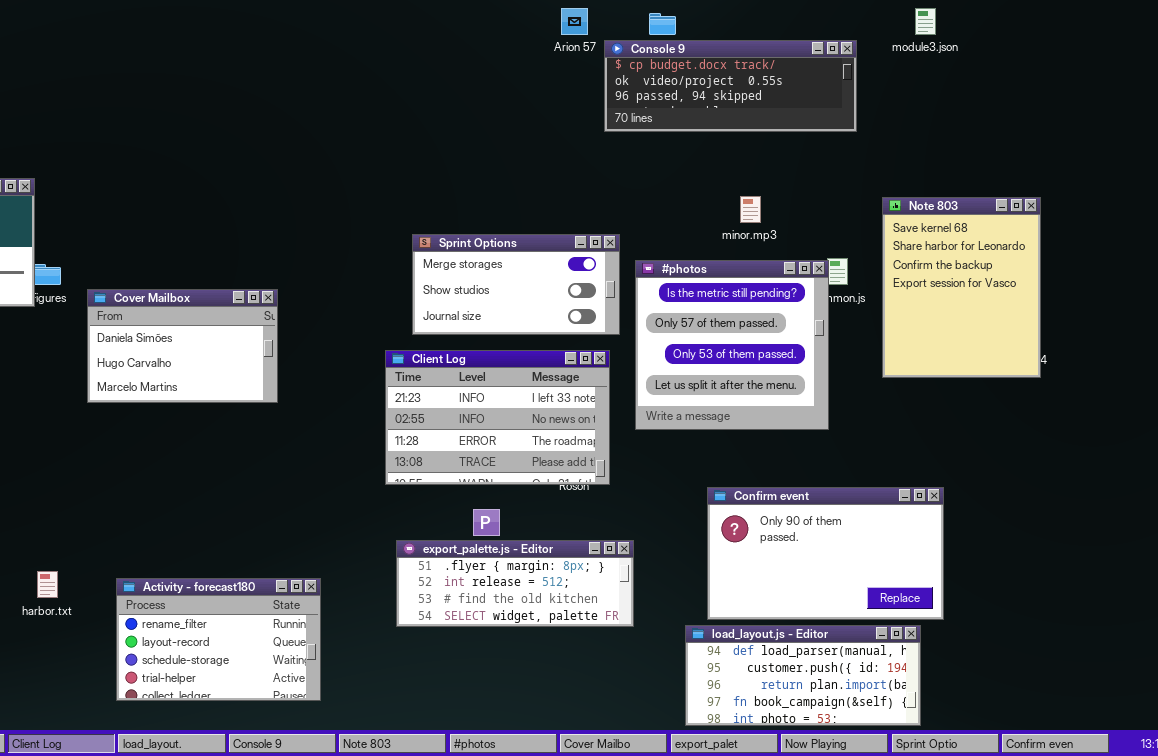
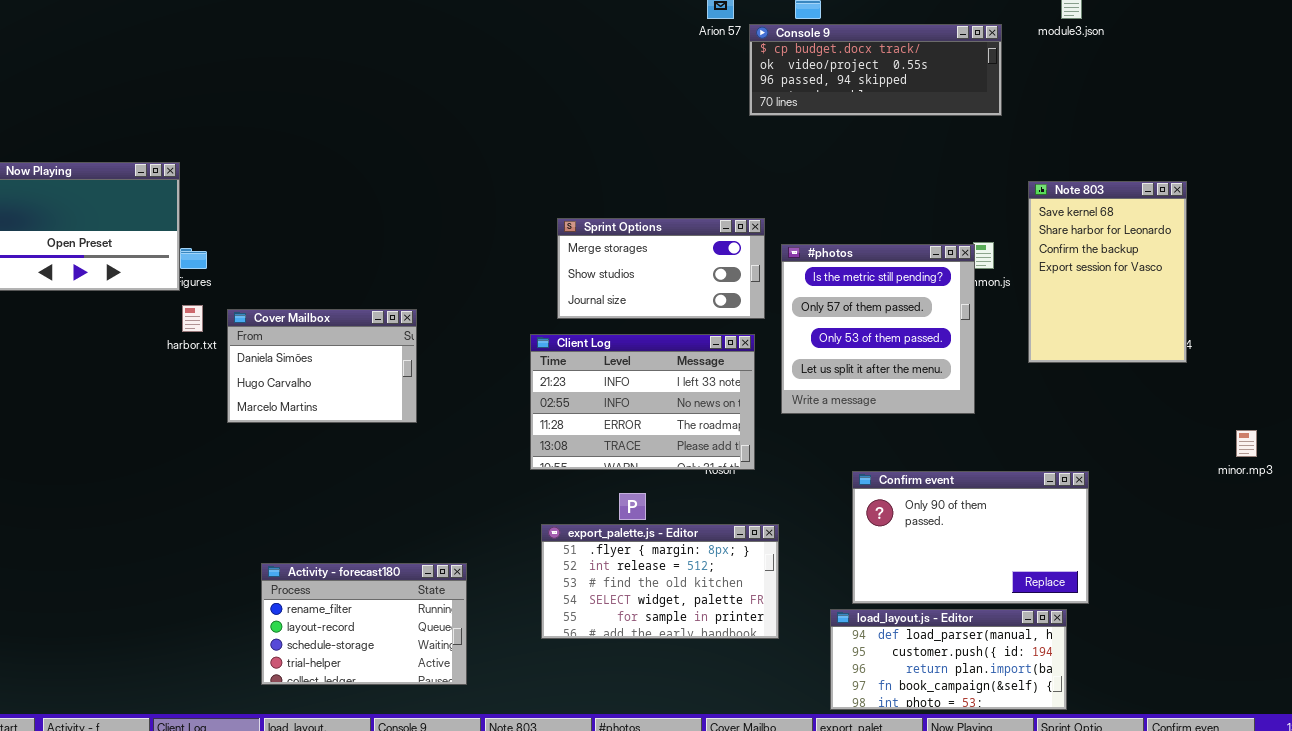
minor.mp3: [740,196,761,223] -> [1236,430,1257,457], moved
Cover Mailbox: [87,289,278,403] -> [227,309,417,423], moved
export_palette.js - Editor: [396,540,634,627] -> [541,524,779,639], resized
harbor.txt: [37,571,58,598] -> [182,305,203,332], moved

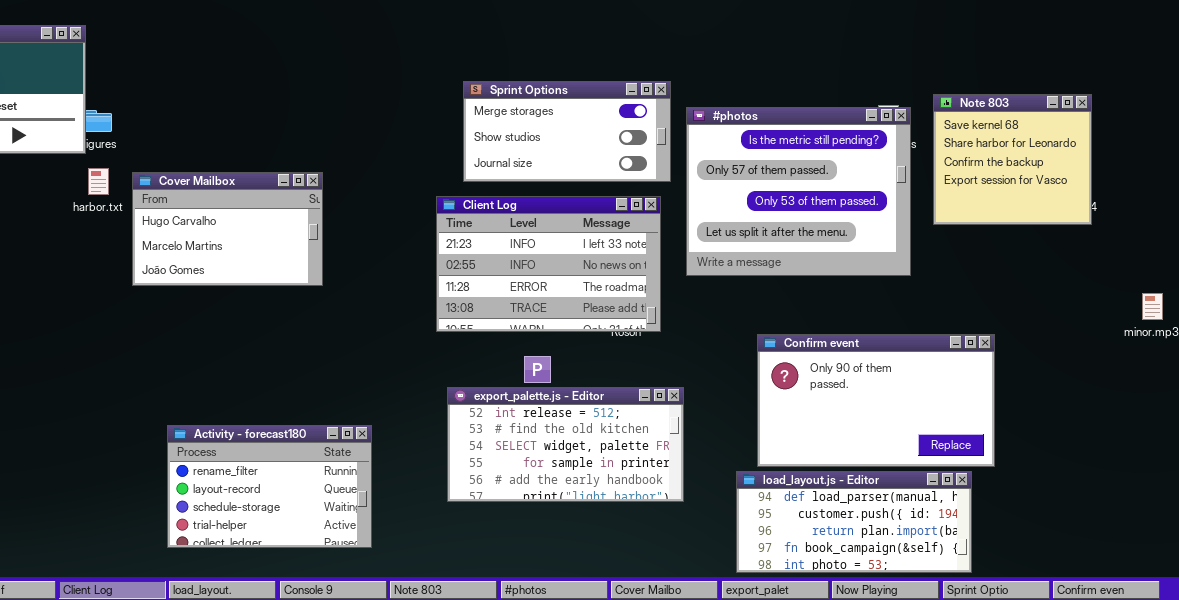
Note 803: [1028,181,1187,363] -> [933,94,1092,225], resized
#photos: [781,244,975,414] -> [686,107,911,276], resized
Cover Mailbox: [227,309,417,423] -> [132,172,323,286], scrolled down 1 row
export_palette.js - Editor: [541,524,779,639] -> [447,387,684,502], scrolled down 1 row

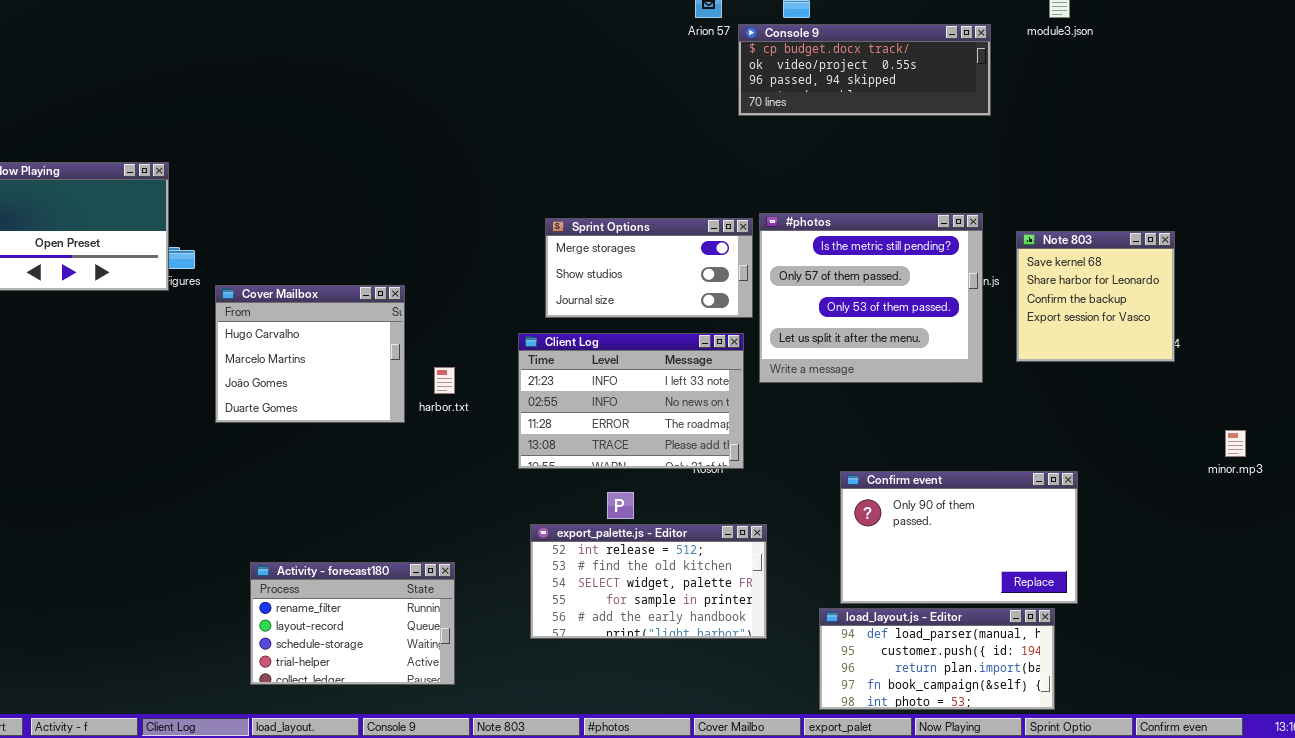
#photos: [686,107,911,276] -> [759,213,983,383], moved
harbor.txt: [88,168,109,195] -> [434,367,455,394], moved
Cover Mailbox: [132,172,323,286] -> [215,285,405,423], resized

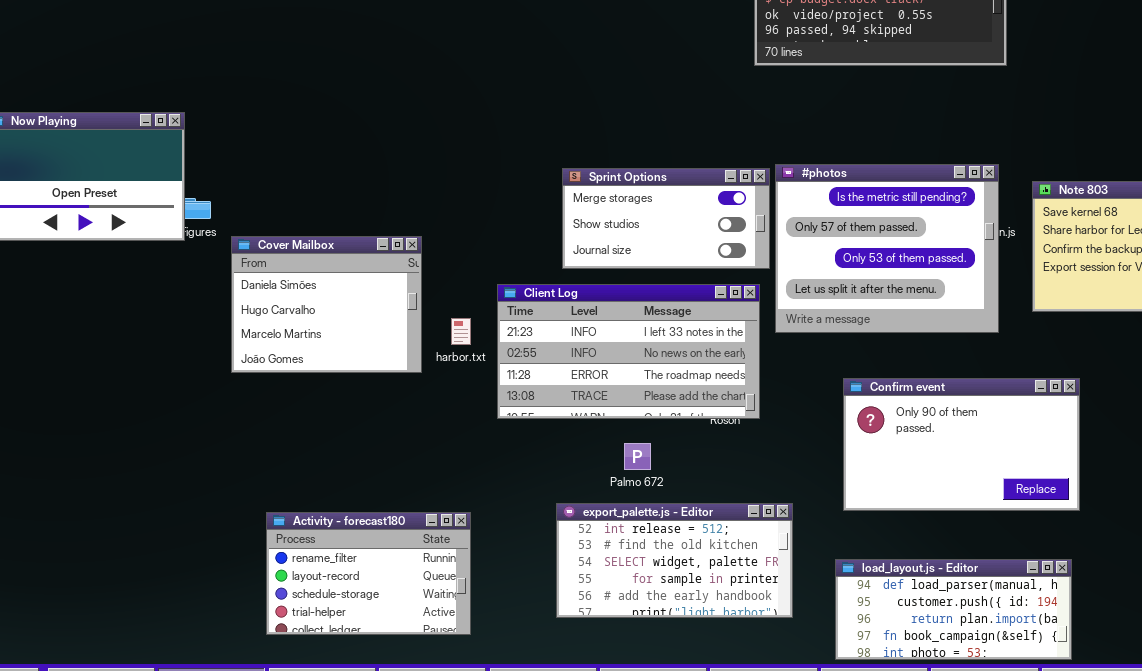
Cover Mailbox: [215,285,405,423] -> [231,236,422,373], scrolled up 1 row
Client Log: [518,333,744,469] -> [497,284,760,419], resized
Confirm event: [840,471,1078,604] -> [843,378,1080,511], moved
export_palette.js - Editor: [530,524,767,639] -> [556,503,793,618], moved

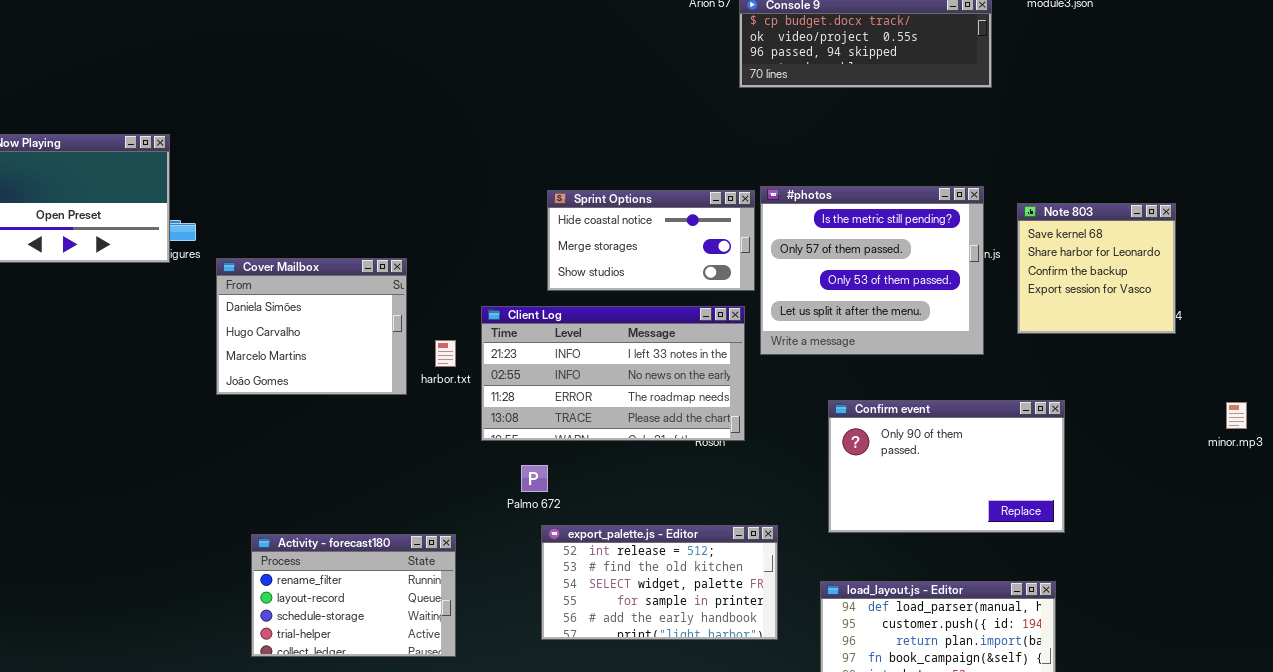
Sprint Options: [562,168,770,269] -> [547,190,755,291], scrolled up 1 row
Palmo 672: [624,443,651,470] -> [521,465,548,492], moved

